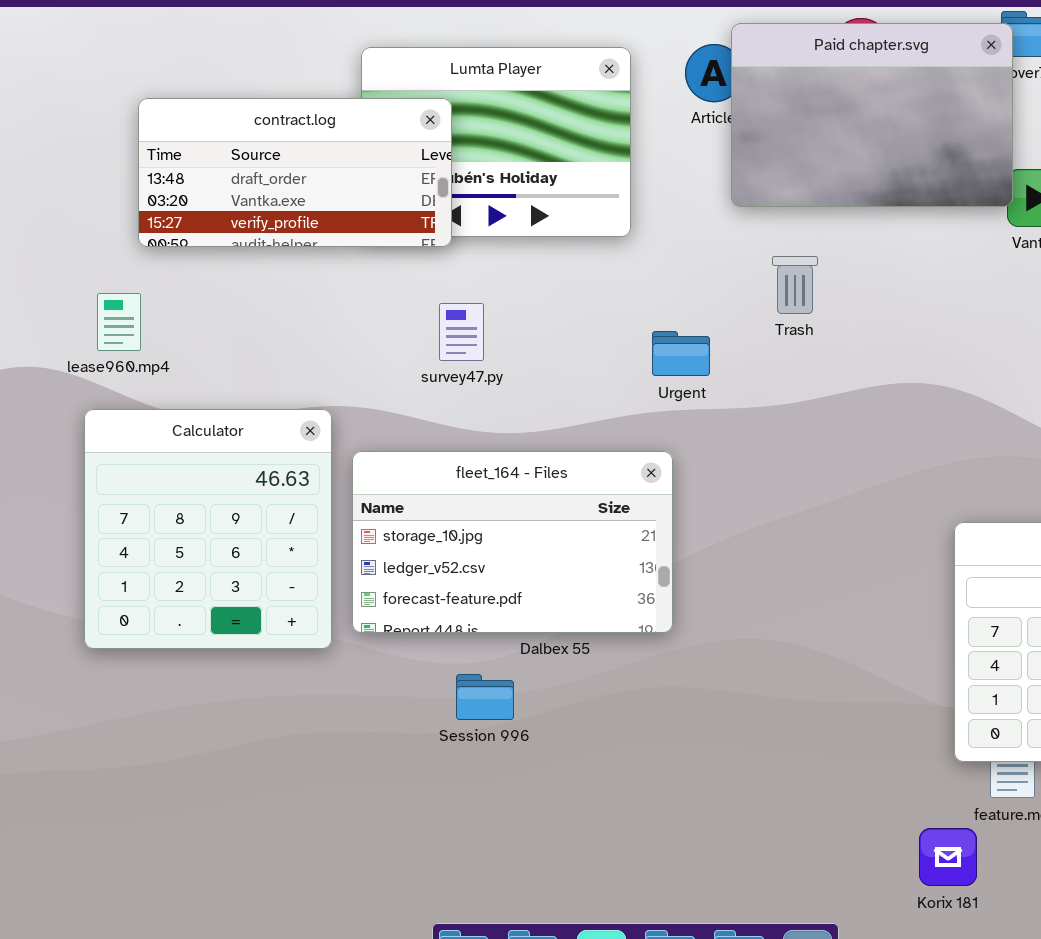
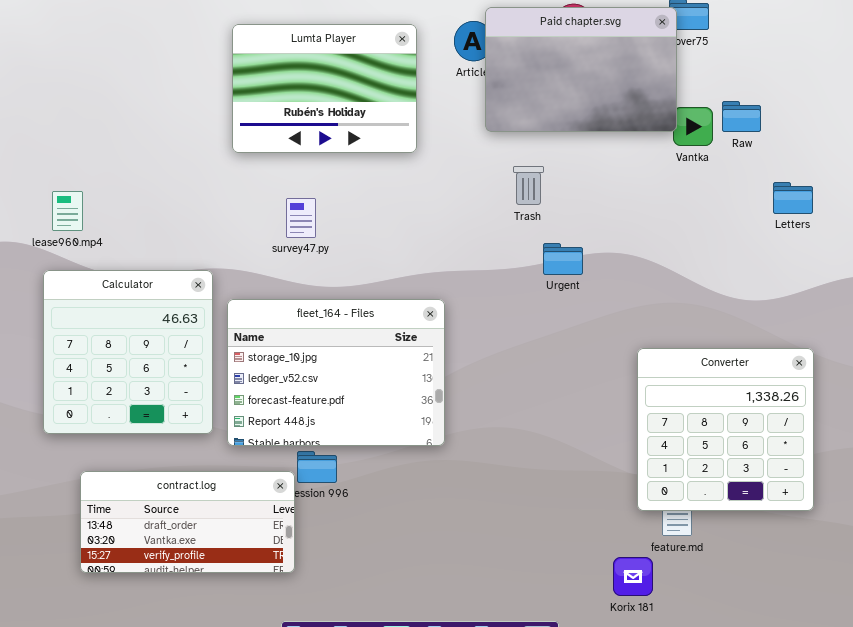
contract.log: [138,98,452,247] -> [80,471,295,573], moved
Urgent: [652,331,710,376] -> [543,243,583,275], moved
fleet_164 - Files: [352,451,673,633] -> [227,299,445,446], resized

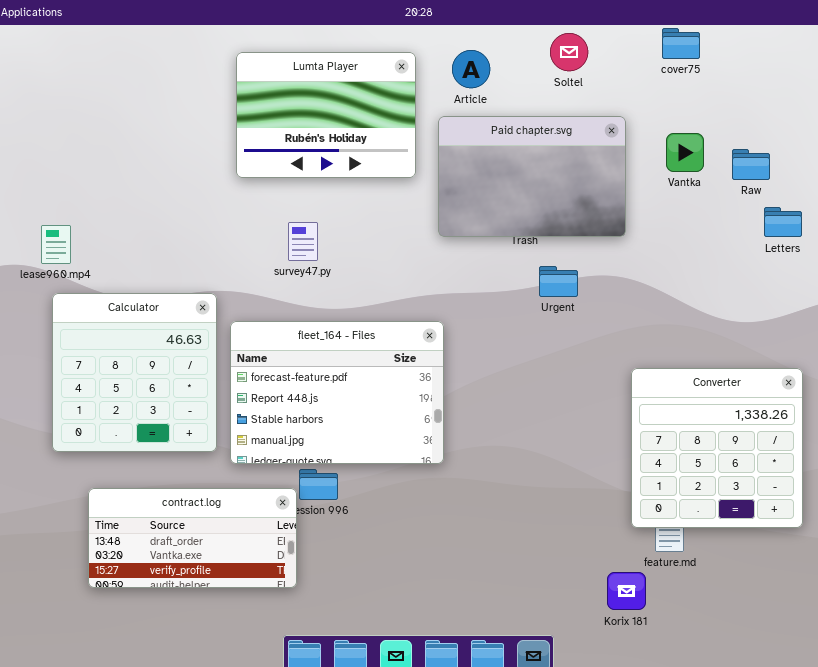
Paid chapter.svg: [485,7,677,132] -> [438,116,626,237], moved
Raw: [722,101,761,132] -> [732,149,770,180], moved
lease960.mp4: [52,191,83,231] -> [41,225,71,264], moved
fleet_164 - Files: [227,299,445,446] -> [230,321,444,464], scrolled down 2 rows

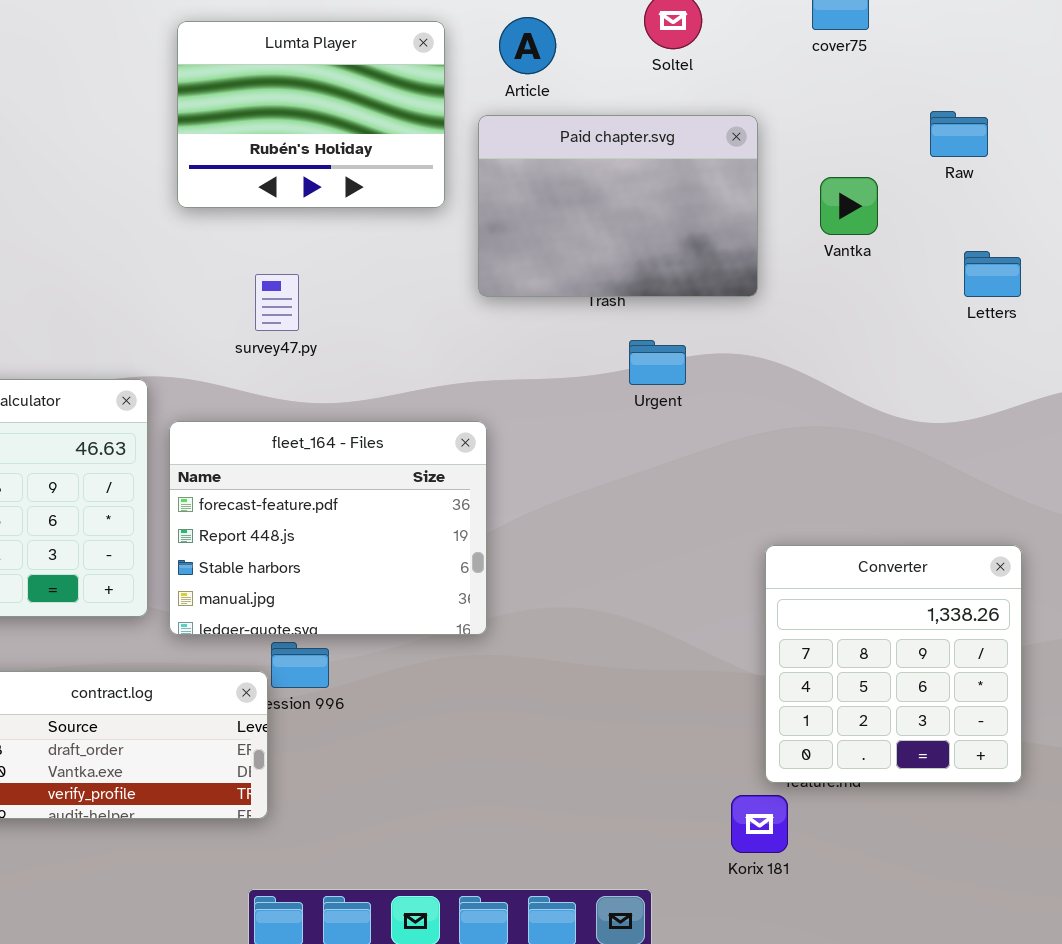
Vantka: [666,133,704,172] -> [820,177,878,235], moved
Raw: [732,149,770,180] -> [930,111,988,157], moved
Converter: [631,368,803,528] -> [765,545,1022,783], moved

